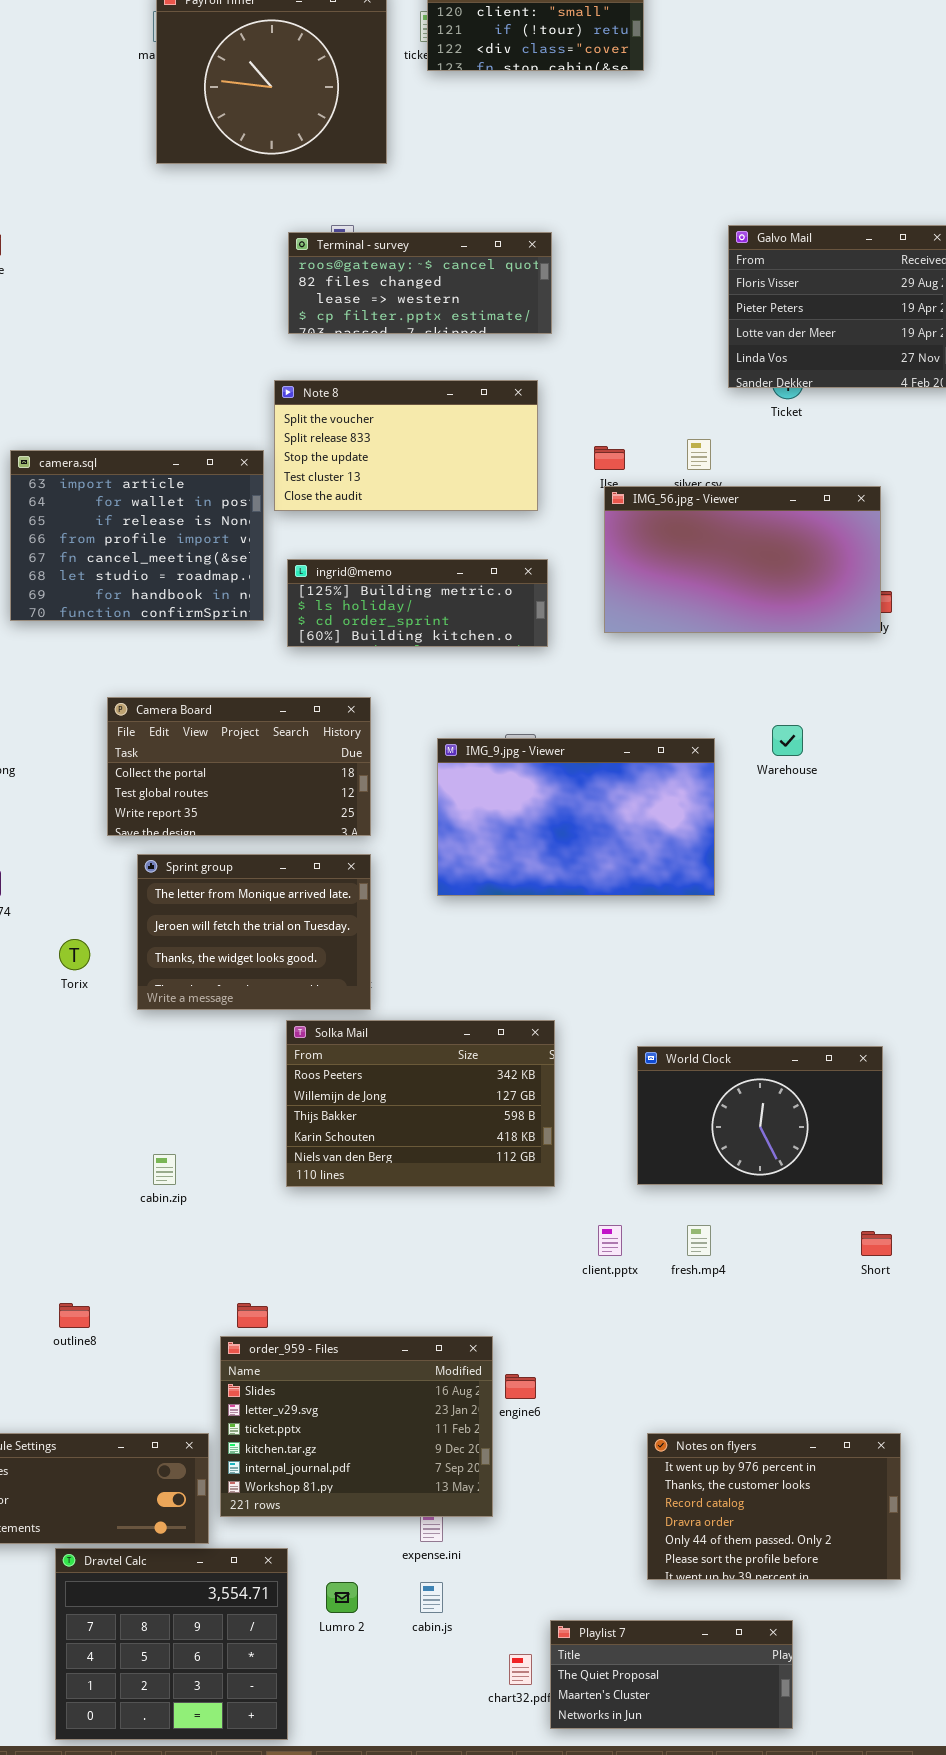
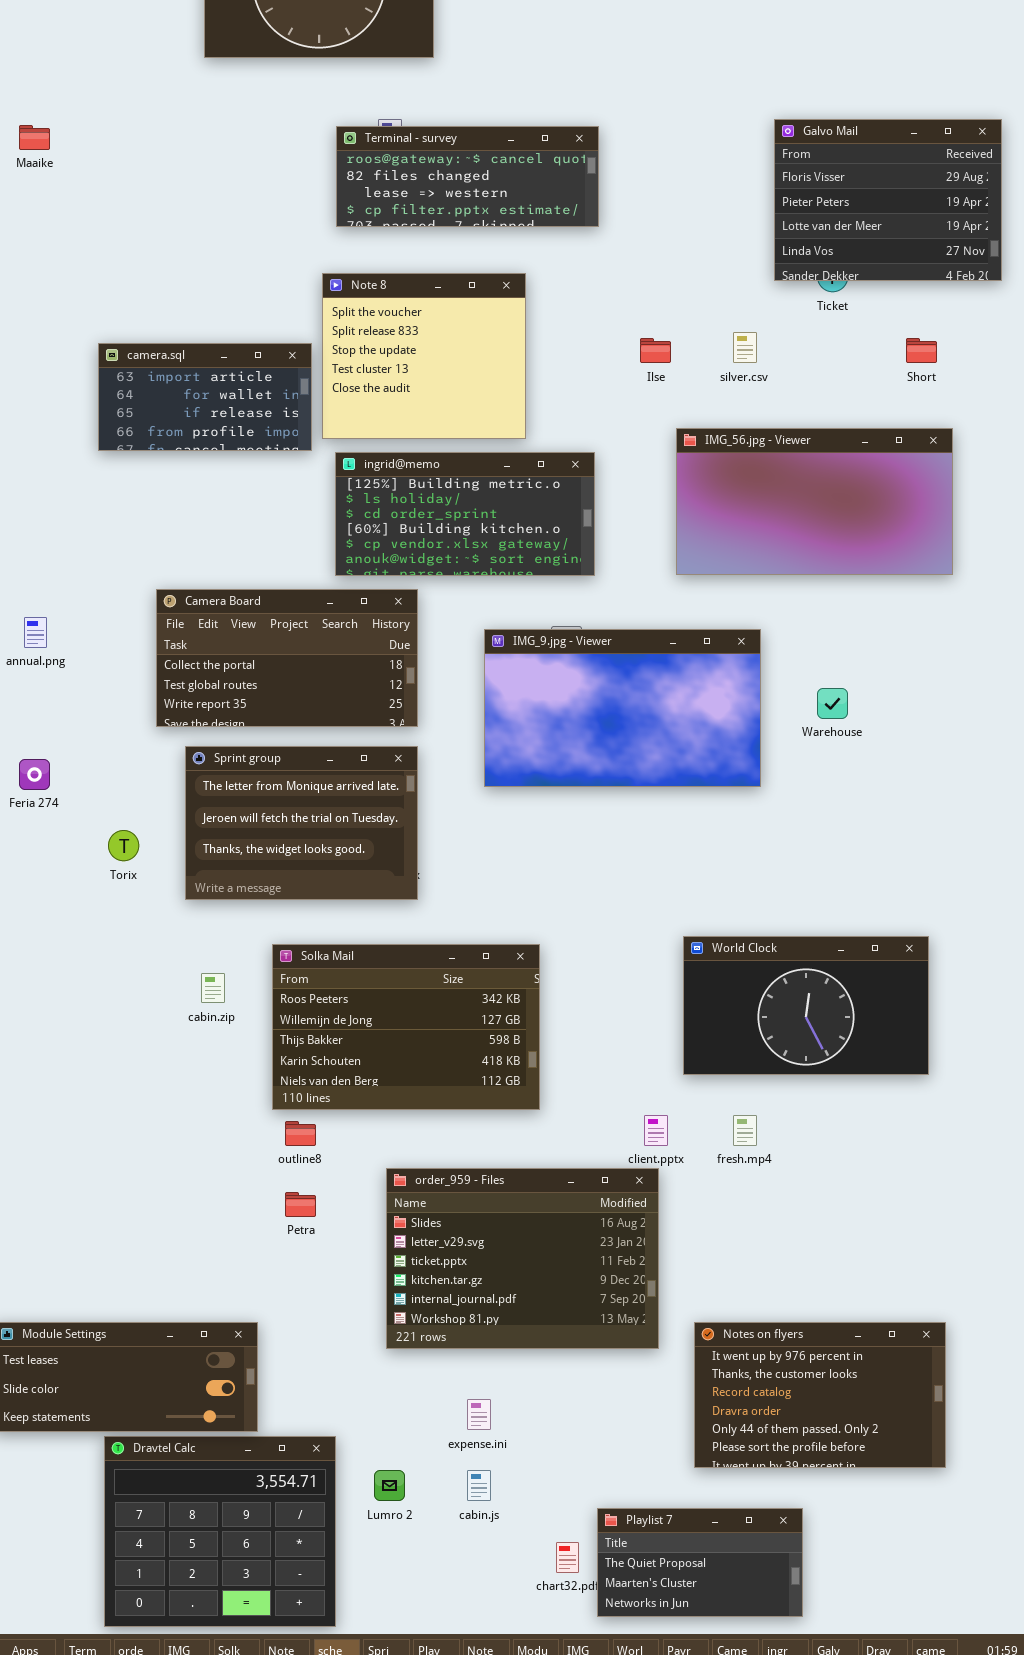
Note 8: [274,380,538,511] -> [322,273,526,439], resized
camera.sql: [10,450,264,621] -> [98,343,312,451], resized
IMG_56.jpg - Viewer: [604,486,881,633] -> [676,428,953,575], moved
ingrid@memo: [287,559,548,647] -> [335,452,595,576], resized
Warehouse: [772,725,803,756] -> [817,688,848,719], moved
Solka Mail: [286,1020,555,1187] -> [272,944,540,1110], moved
cabin.zip: [153,1154,176,1185] -> [201,973,225,1003], moved
Short: [861,1231,892,1256] -> [906,338,937,363], moved
outline8: [59,1303,90,1328] -> [285,1121,316,1146], moved
order_959 - Files: [220,1336,493,1517] -> [386,1168,659,1349], moved
Playlist 7: [550,1620,793,1729] -> [597,1508,803,1617], resized

